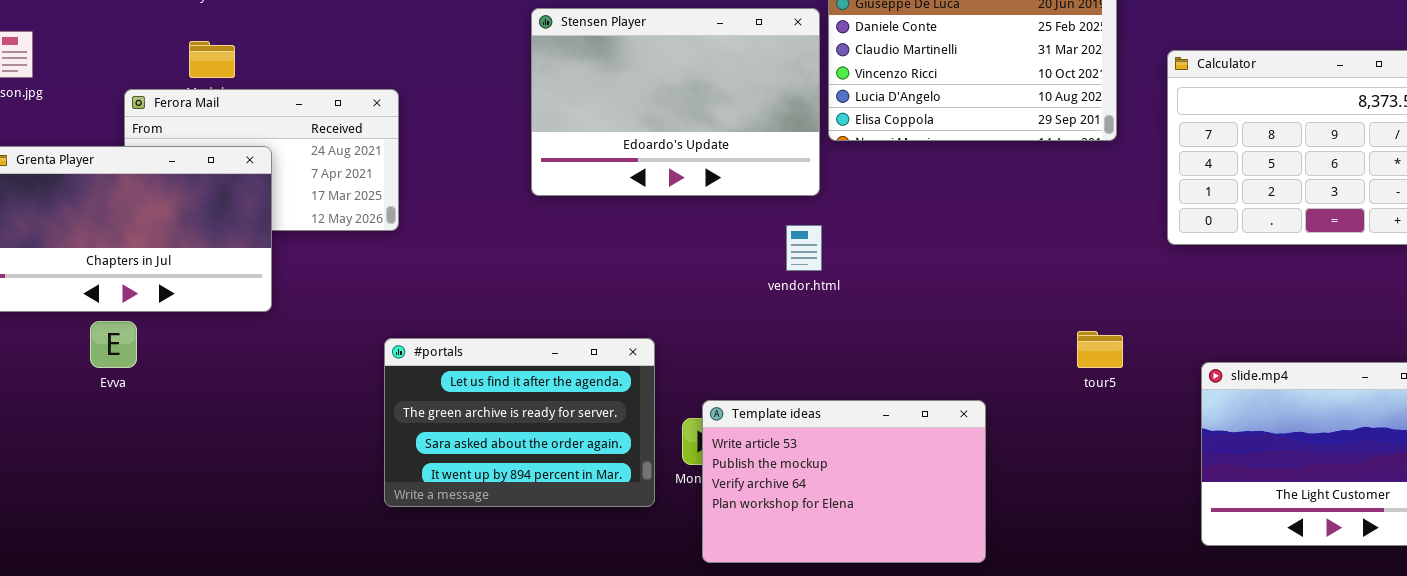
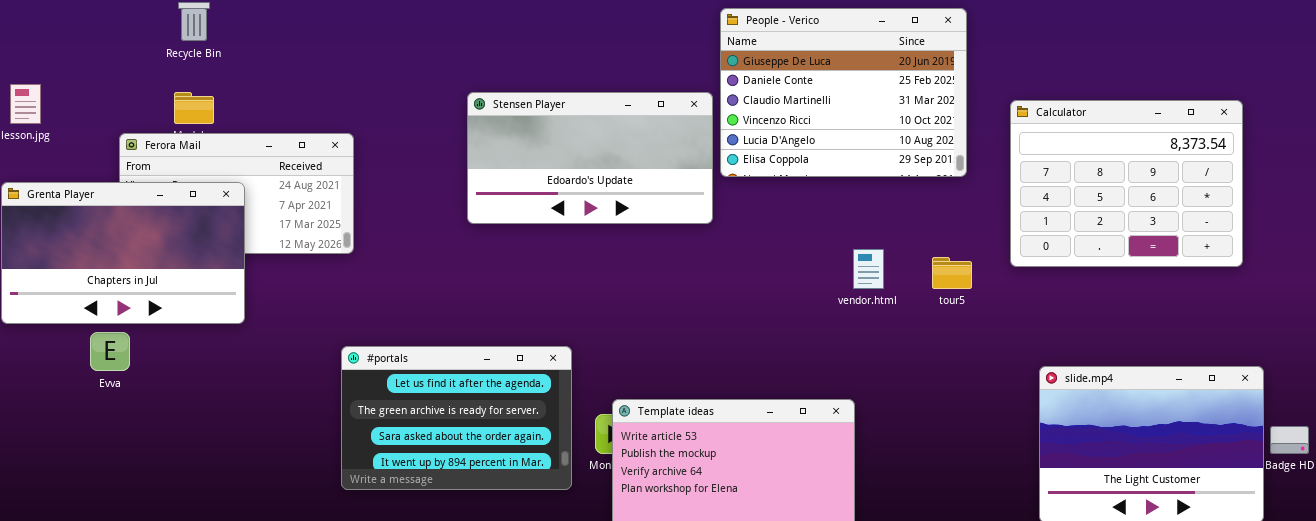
Stensen Player: [531,8,820,196] -> [467,92,713,224], resized
vendor.html: [786,225,822,271] -> [853,249,884,289], moved
tour5: [1077,331,1123,368] -> [932,257,972,289], moved

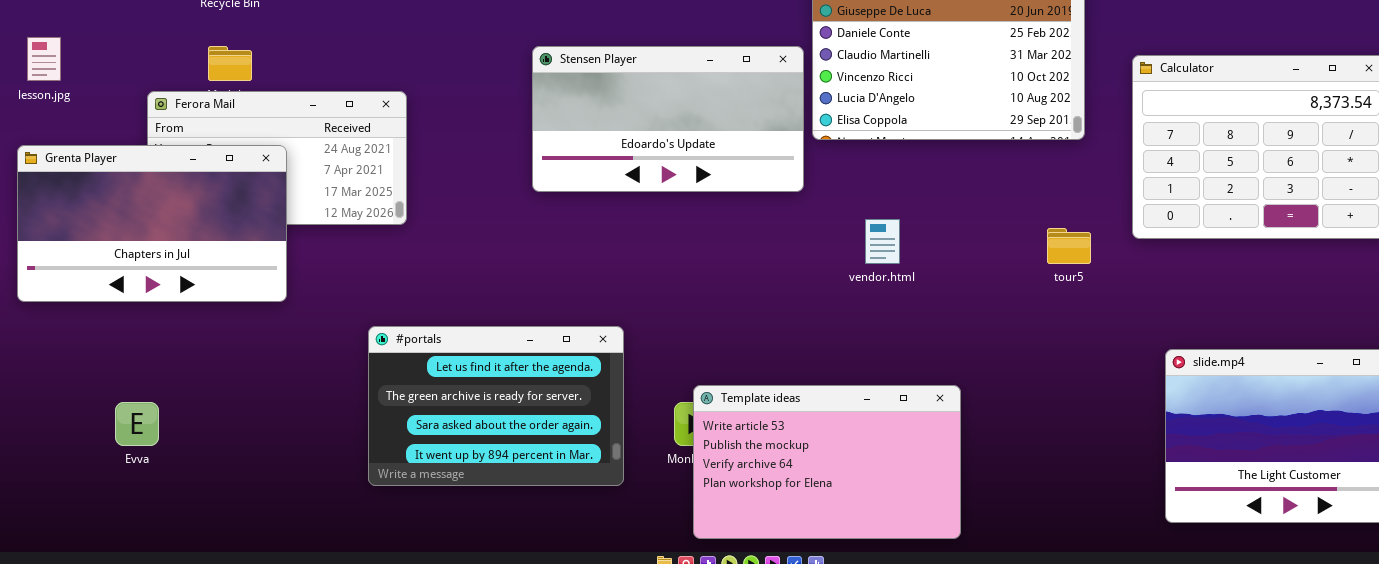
vendor.html: [853,249,884,289] -> [865,219,900,264], moved
Evva: [90,332,130,371] -> [115,402,159,446], moved
#portals: [341,346,572,490] -> [368,326,624,486], moved

